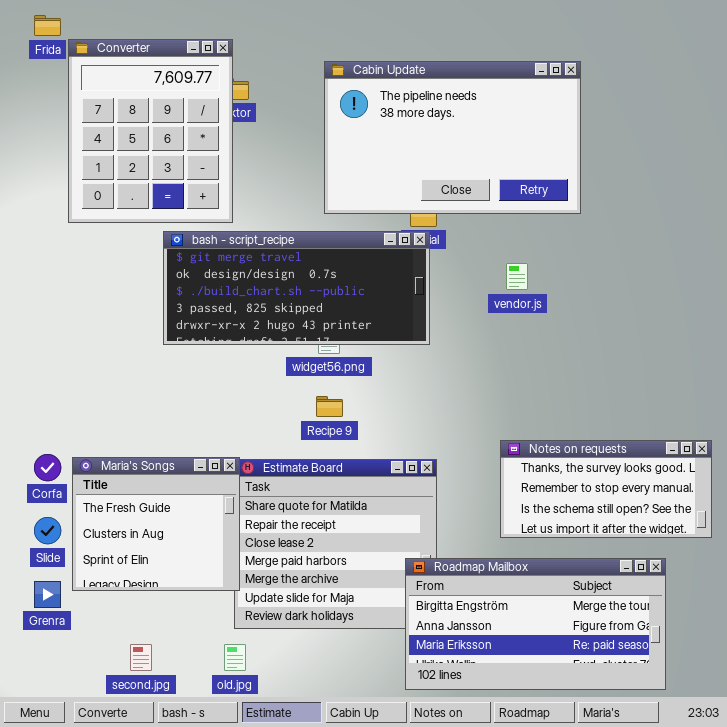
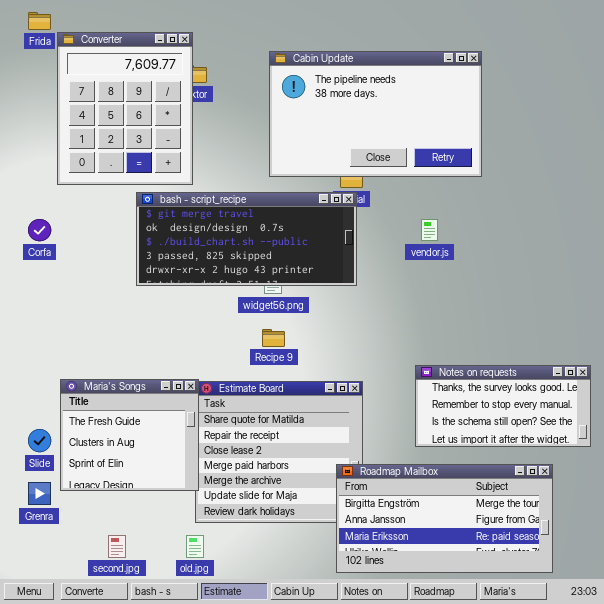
Corfa: [34,454,61,481] -> [28,219,51,241], moved

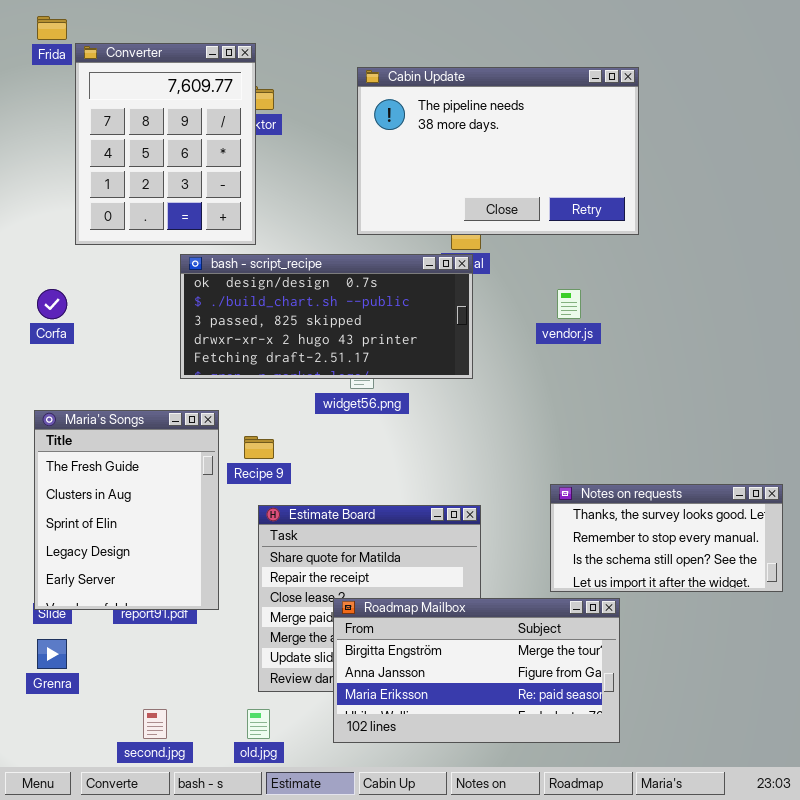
bash - script_recipe: [136,192,357,286] -> [180,254,473,379], scrolled down 1 row
Recipe 9: [262,329,285,347] -> [244,436,274,459], moved
Maria's Songs: [60,379,199,491] -> [34,410,219,610], moved, resized
Roadmap Mailbox: [336,464,553,573] -> [333,598,620,743], moved

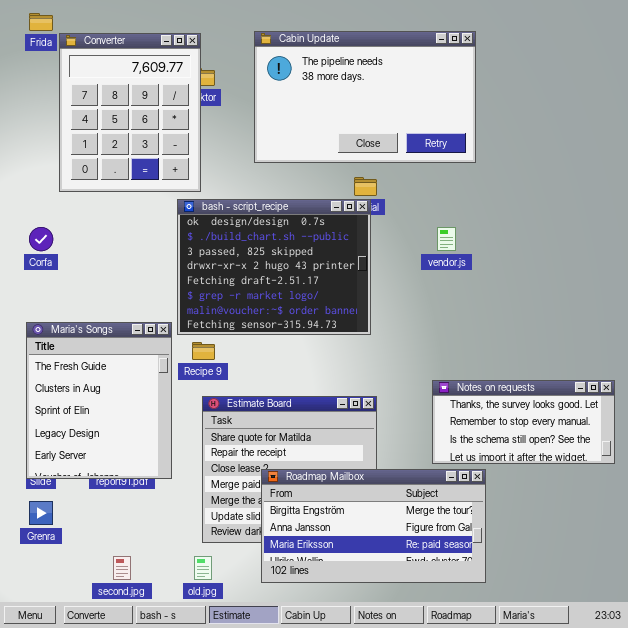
Cabin Update: [357,67,639,235] -> [254,31,476,163], moved
bash - script_recipe: [180,254,473,379] -> [177,199,371,335], resized

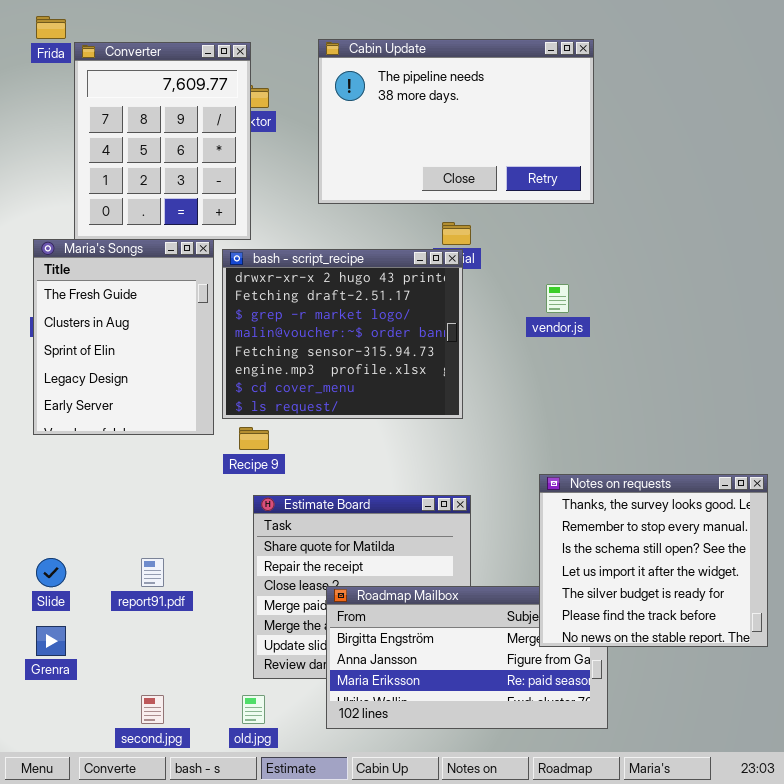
bash - script_recipe: [177,199,371,335] -> [222,249,463,419], scrolled down 3 rows
Maria's Songs: [26,322,172,479] -> [33,239,214,435], moved
Notes on requests: [432,380,615,464] -> [539,474,768,647], resized

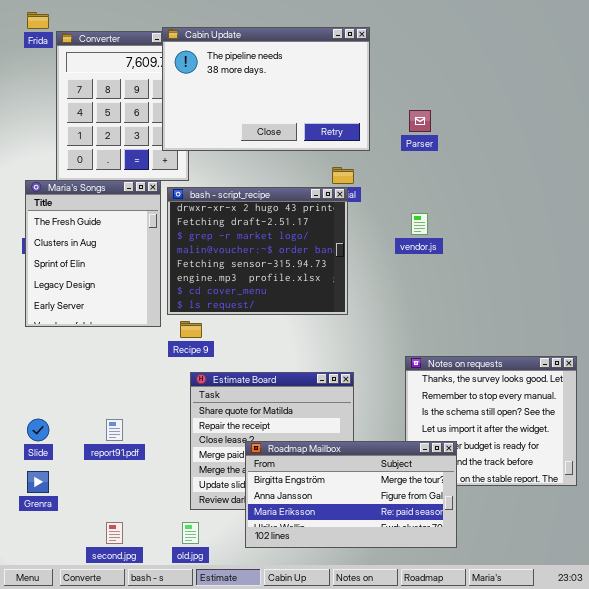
Cabin Update: [318,39,594,204] -> [162,27,370,151], moved
Roadmap Mailbox: [326,586,608,729] -> [245,441,457,548], raised

